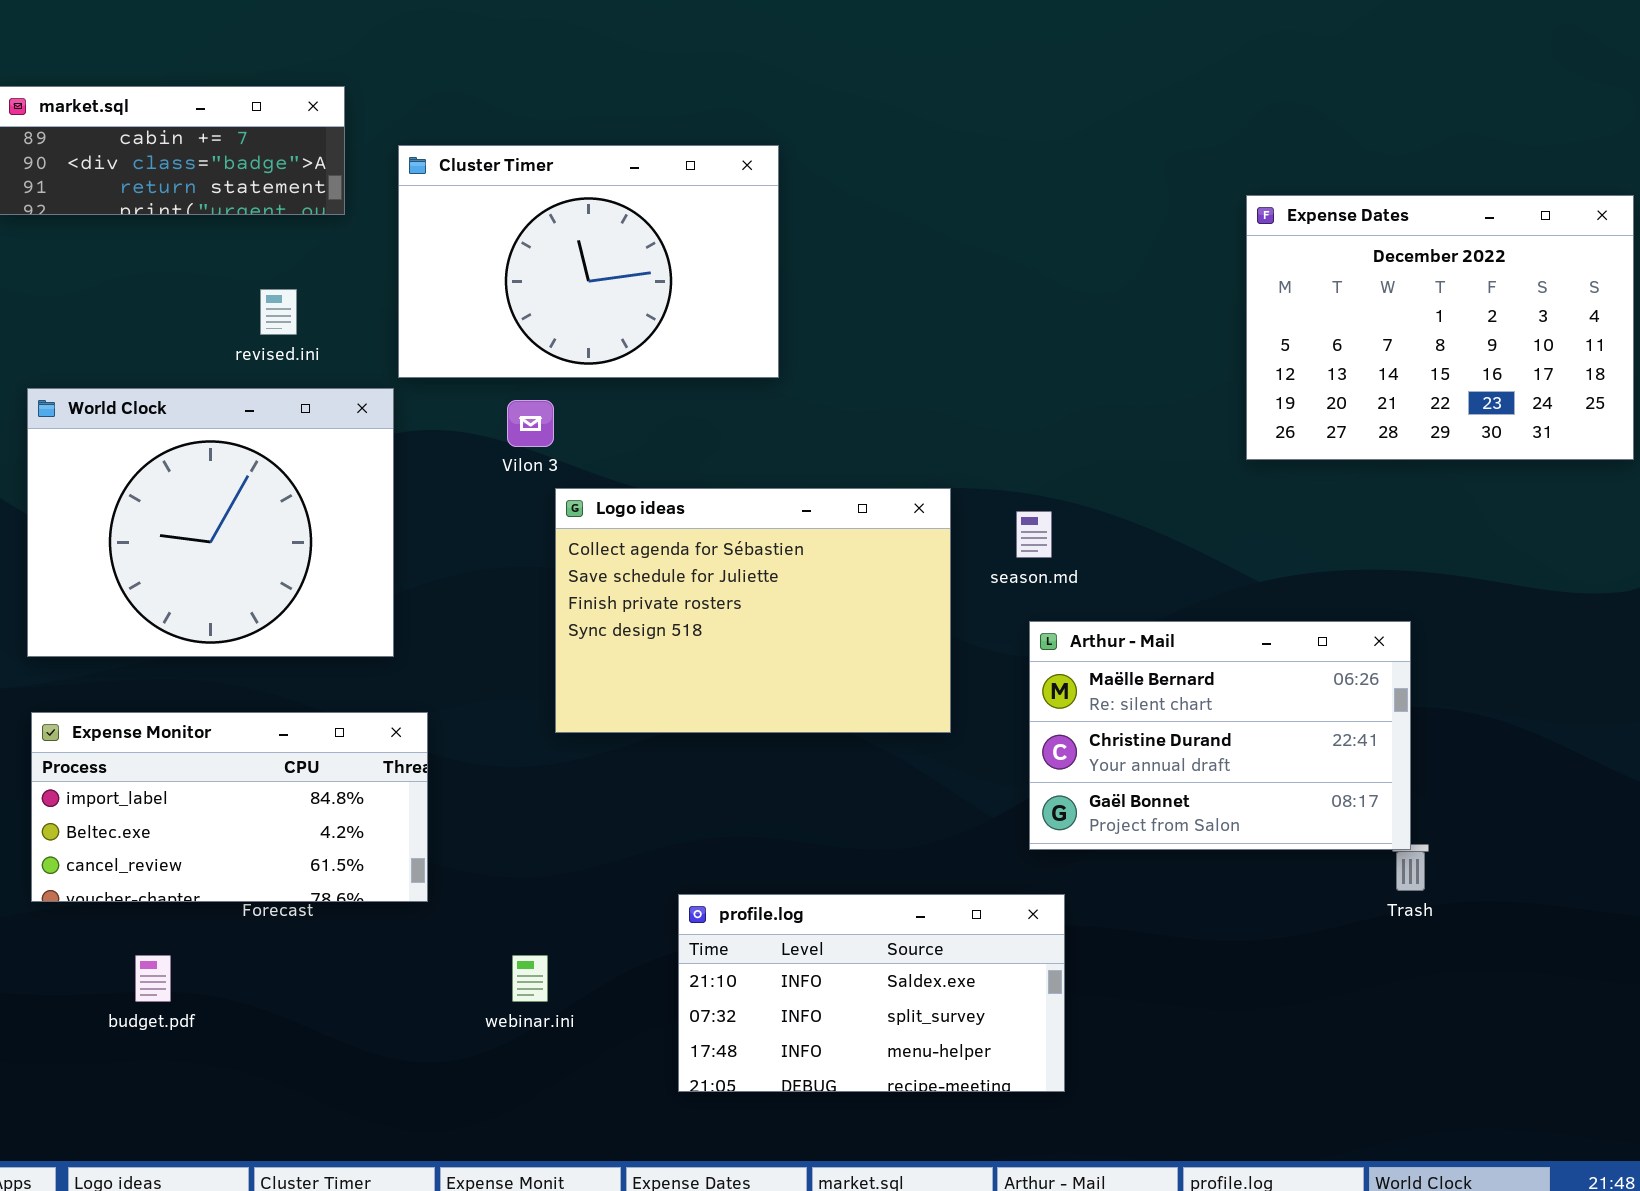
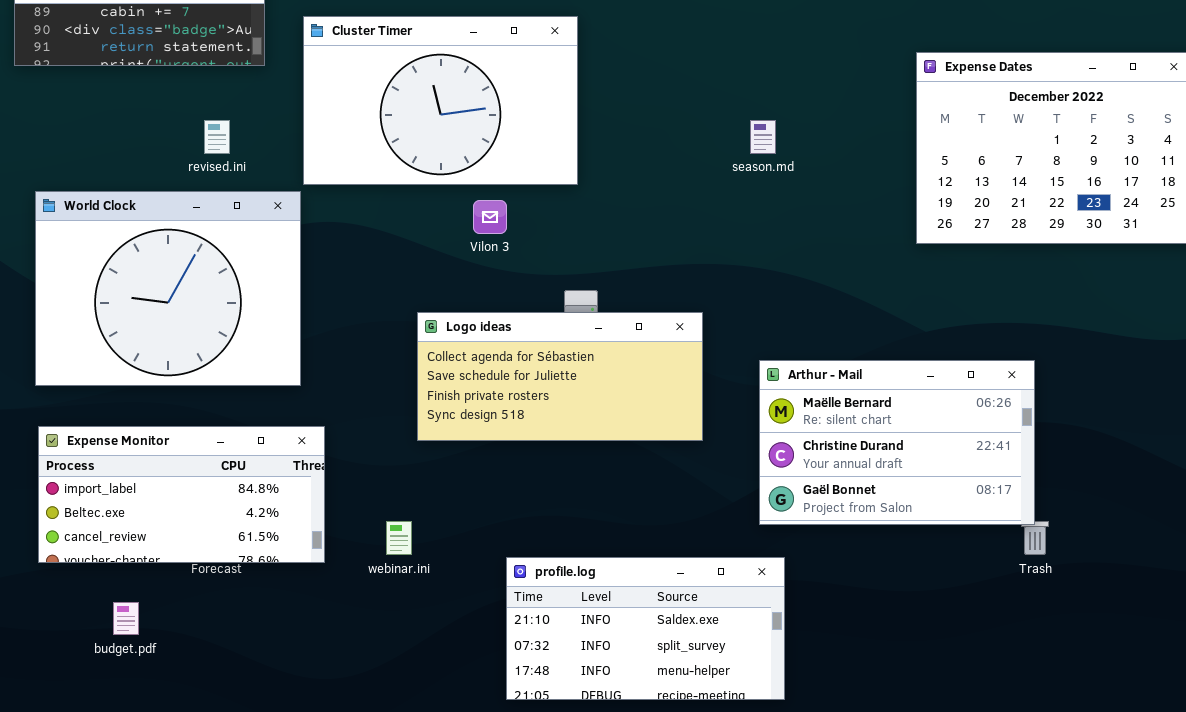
Vilon 3: [507,400,554,447] -> [473,200,507,234], moved
Logo ideas: [555,488,951,733] -> [417,312,703,441], resized
season.md: [1016,511,1052,558] -> [750,120,776,154], moved
webinar.ini: [512,955,548,1002] -> [386,521,412,555], moved

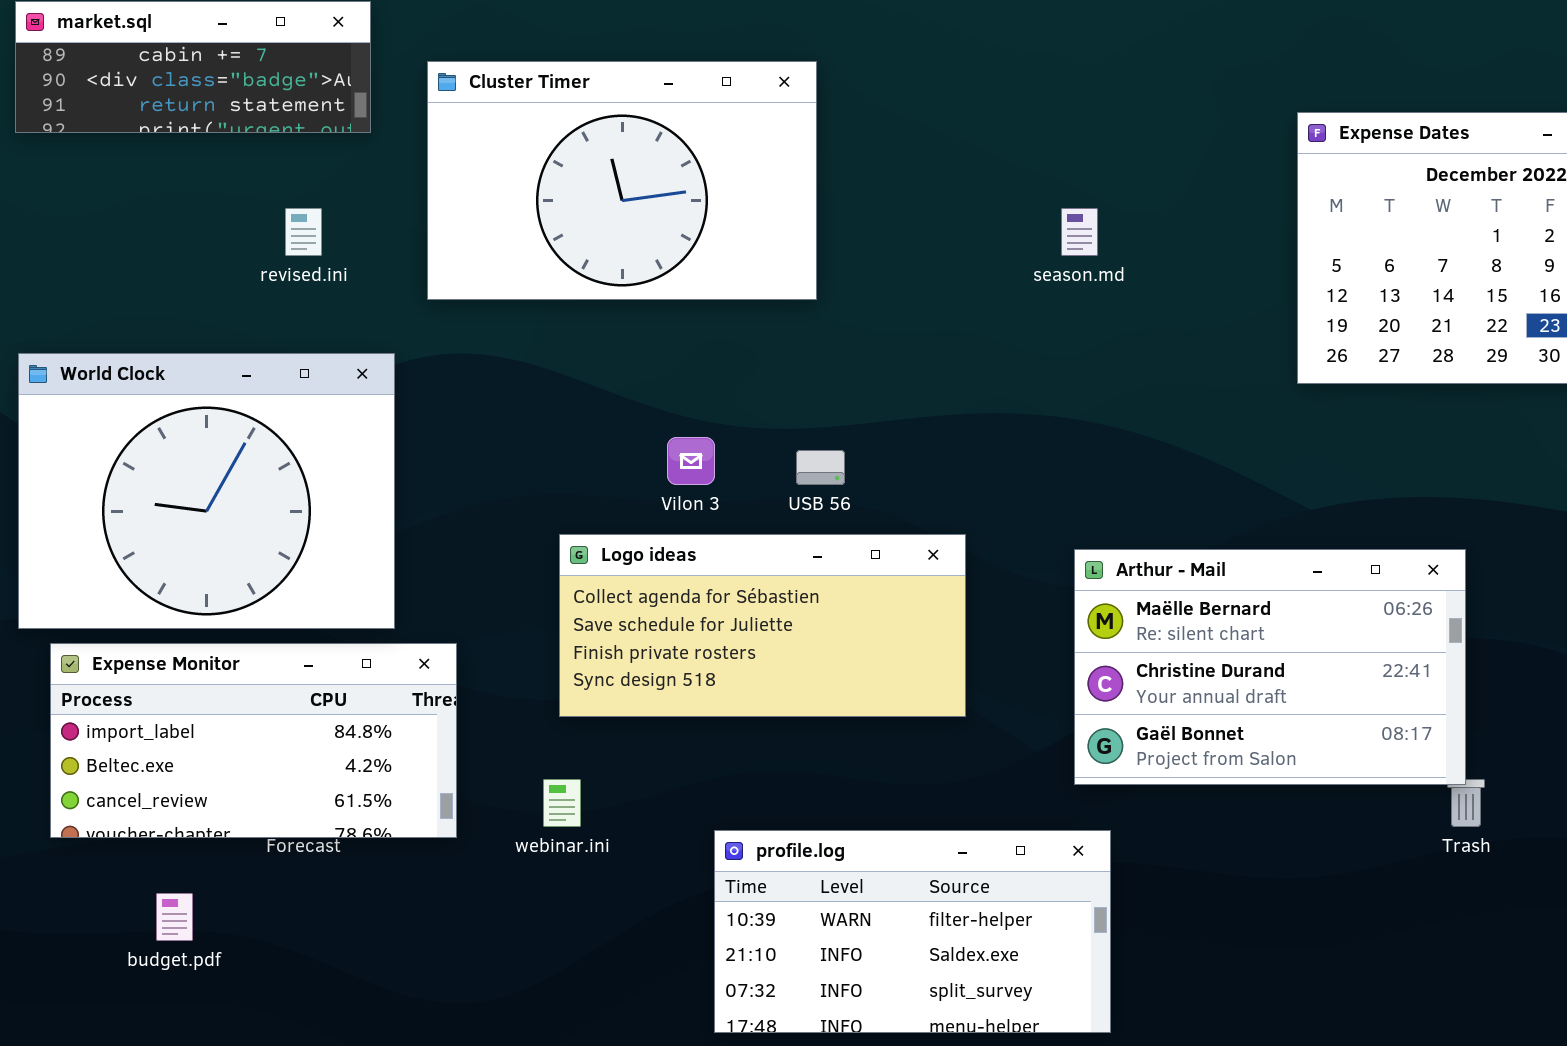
World Clock: [35,191,301,386] -> [18,353,395,629], moved
Vilon 3: [473,200,507,234] -> [667,437,715,485], moved
Logo ideas: [417,312,703,441] -> [559,534,966,717], moved
profile.log: [506,557,785,700] -> [714,830,1111,1033], scrolled up 1 row

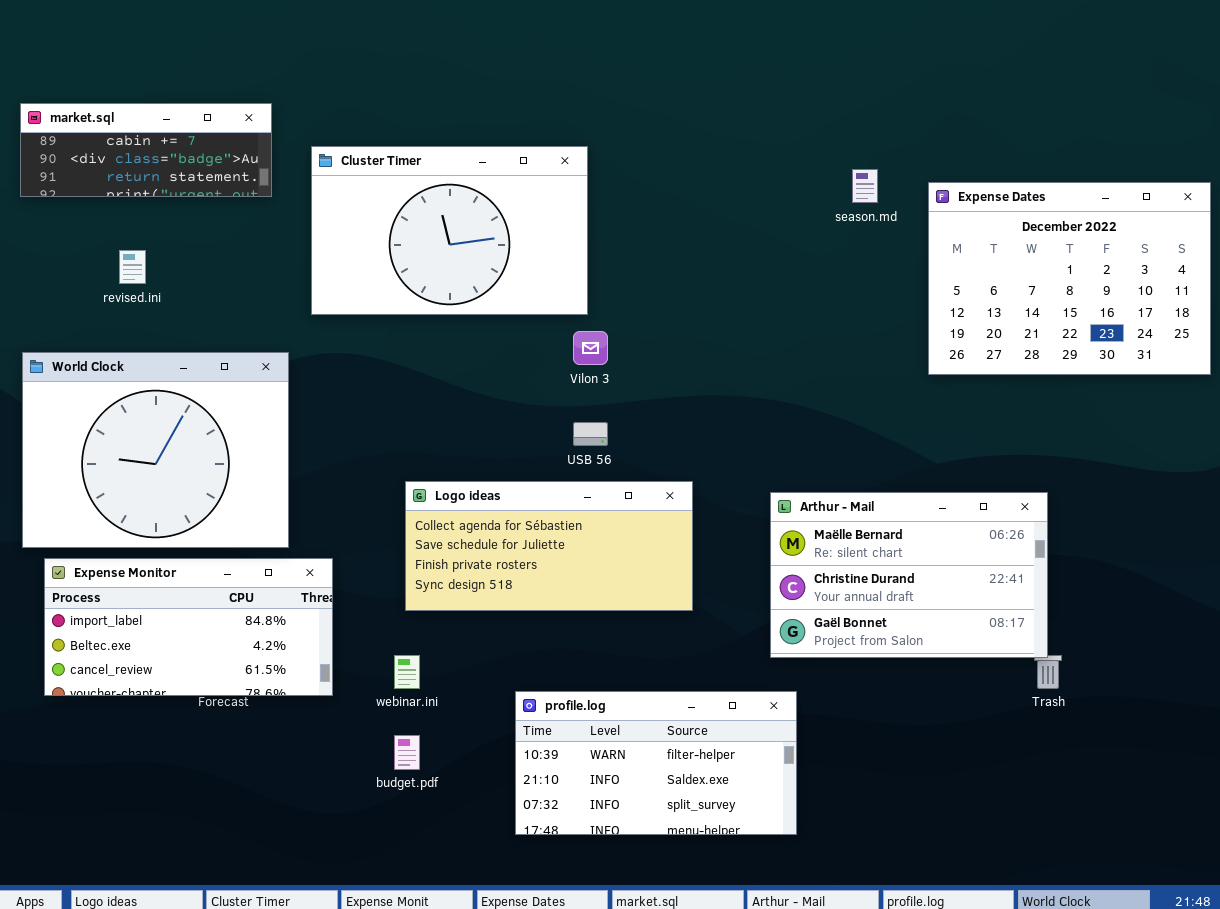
revised.ini: [285,208,322,256] -> [119,250,146,284], moved
season.md: [1061,208,1098,256] -> [852,169,878,203], moved
Vilon 3: [667,437,715,485] -> [573,331,608,365], moved
budget.pdf: [156,893,193,941] -> [394,735,420,770], moved

